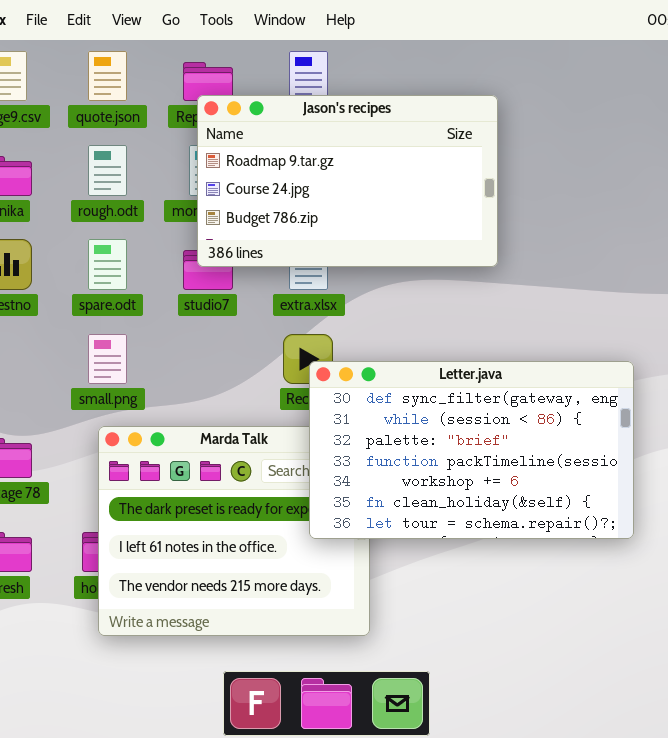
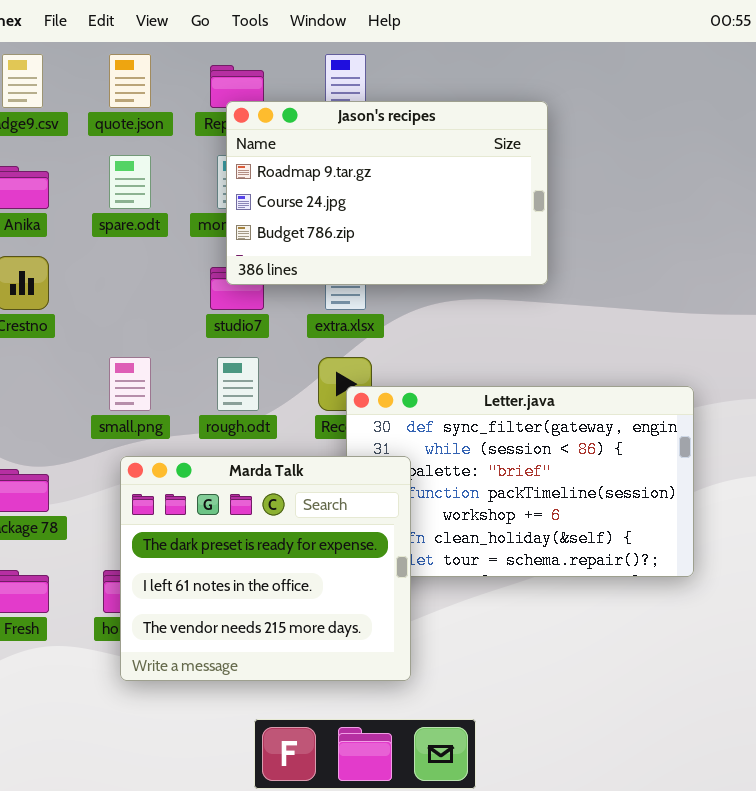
rough.odt: [88,145,127,196] -> [217,357,259,411], moved
spare.odt: [88,239,127,290] -> [109,155,151,209], moved
Marda Talk: [98,426,370,636] -> [120,456,411,681], raised

